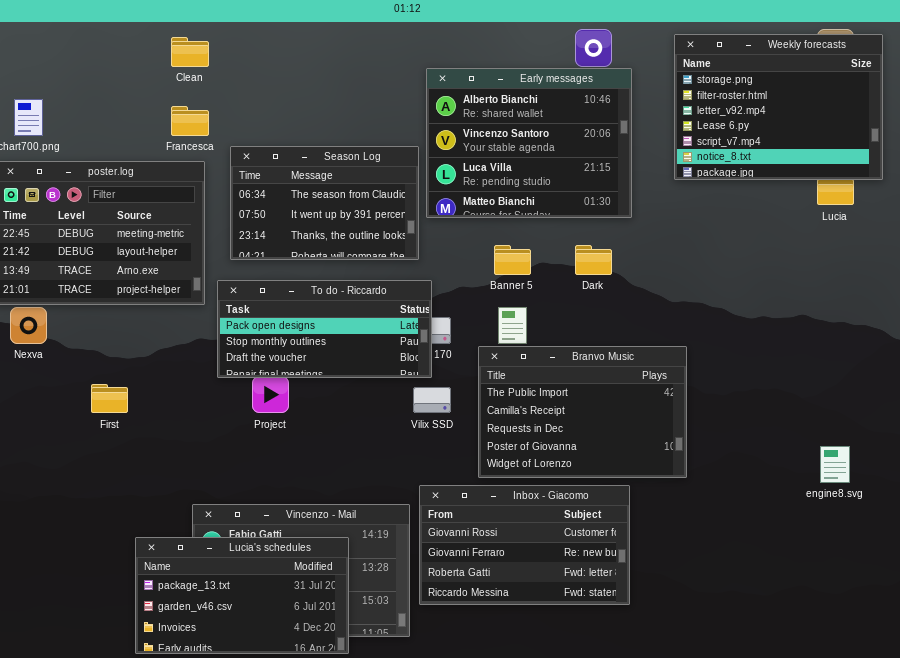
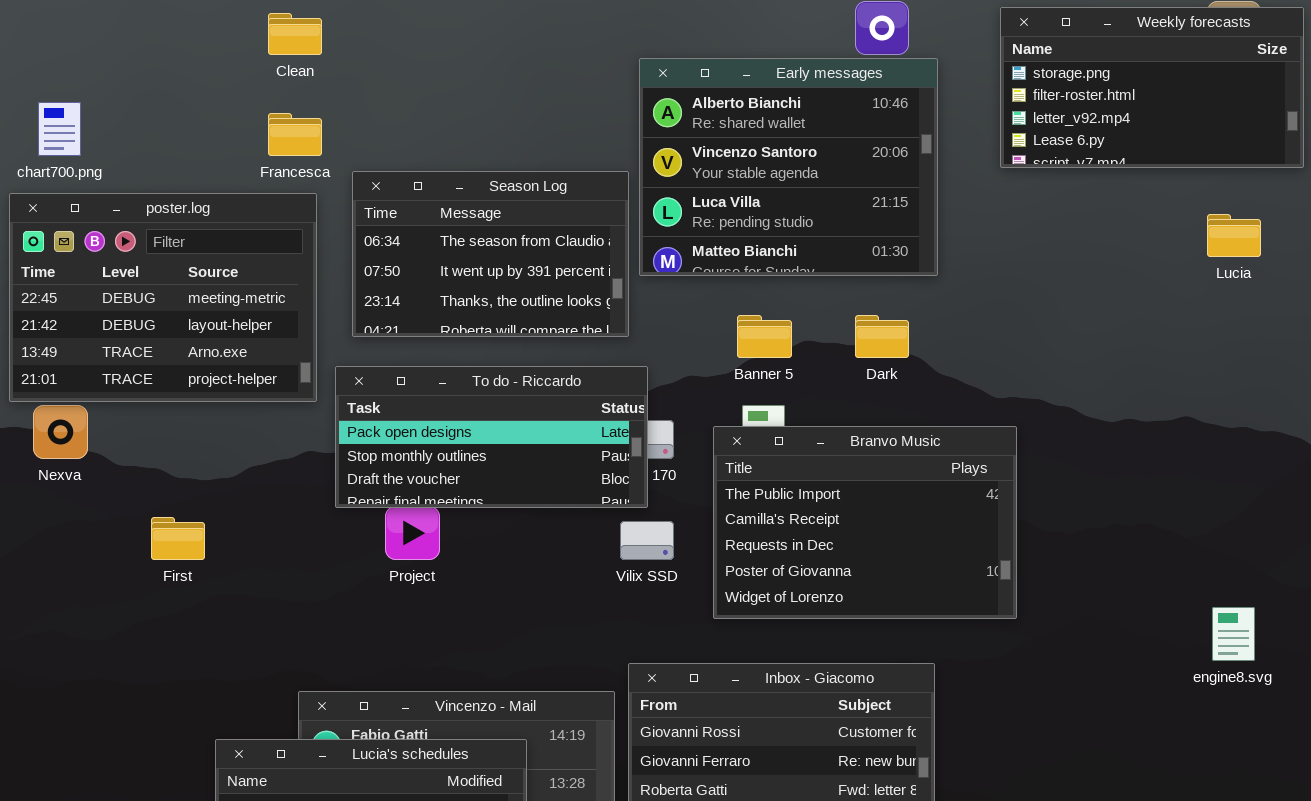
Weekly forecasts: [674,34,883,180] -> [1000,7,1304,168], resized
Branvo Music: [478,346,687,478] -> [713,426,1017,619], moved

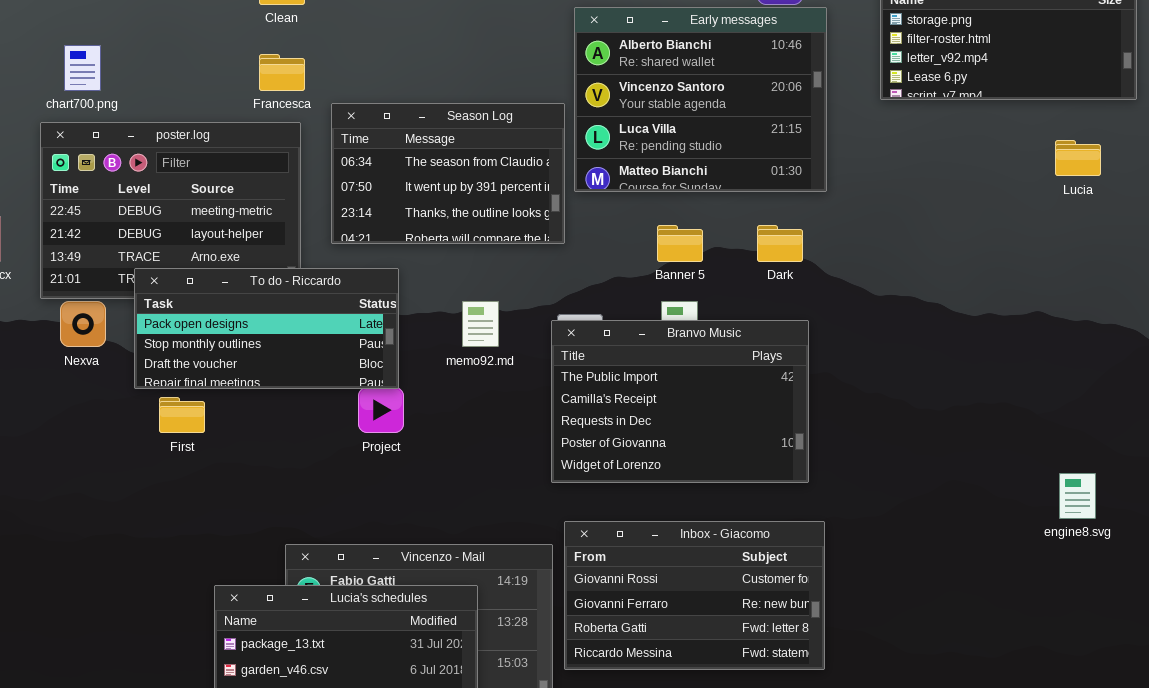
To do - Riccardo: [335,366,648,508] -> [134,268,399,389], moved
Branvo Music: [713,426,1017,619] -> [551,320,809,483], moved

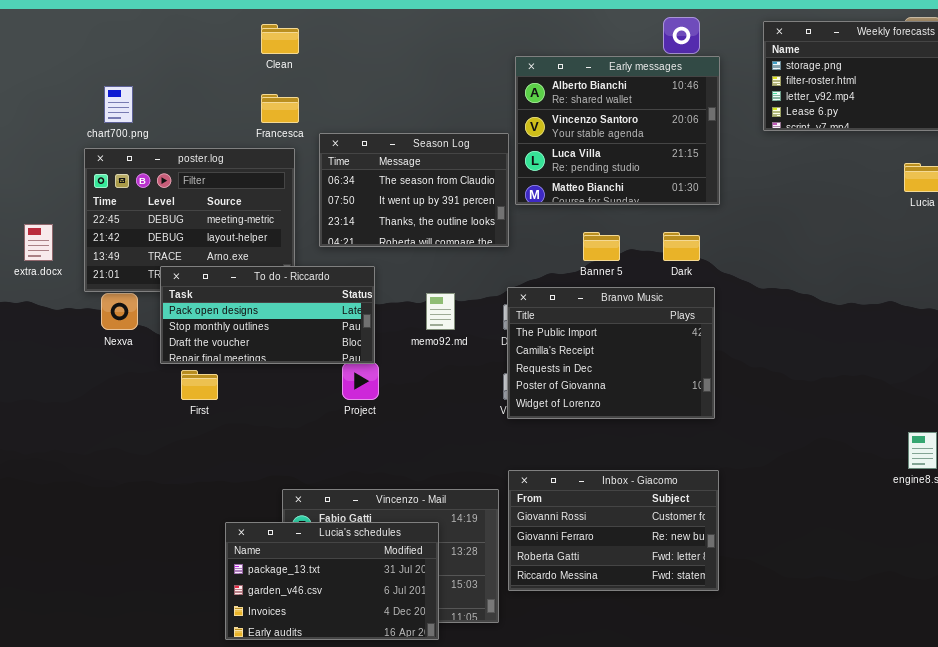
Branvo Music: [551,320,809,483] -> [507,287,715,419], moved

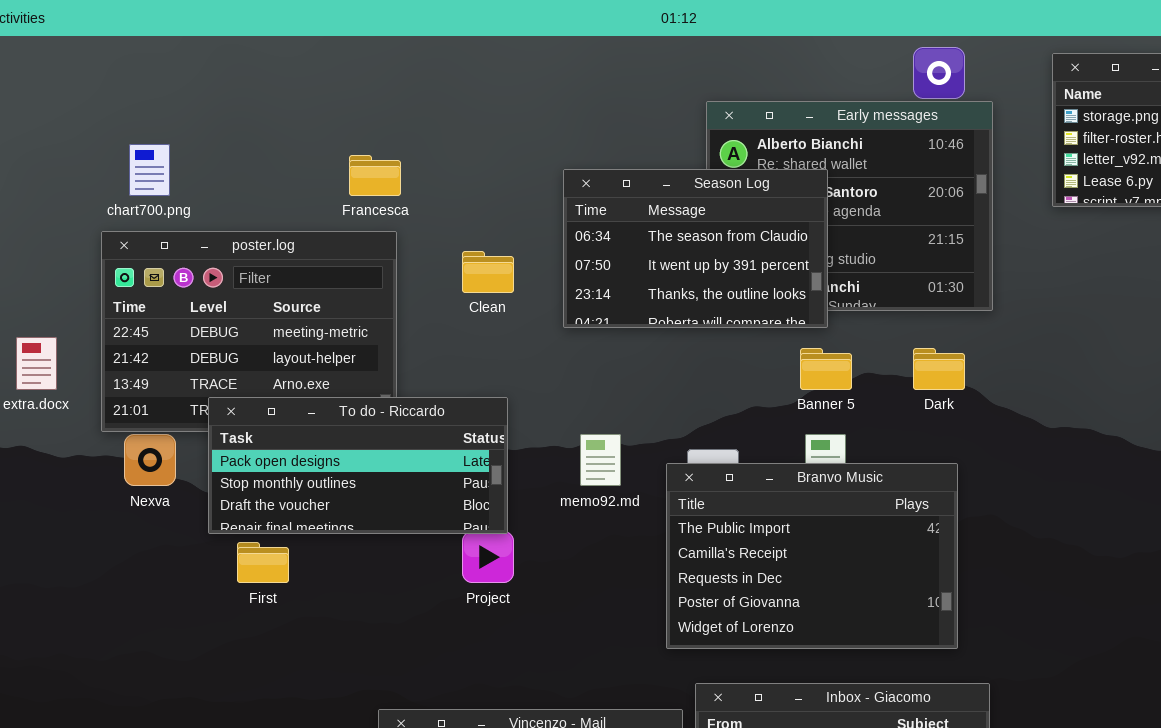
Clean: [261,24,299,54] -> [462,251,514,293], moved
Season Log: [319,133,509,247] -> [563,169,828,328], moved
Branvo Music: [507,287,715,419] -> [666,463,958,649], moved

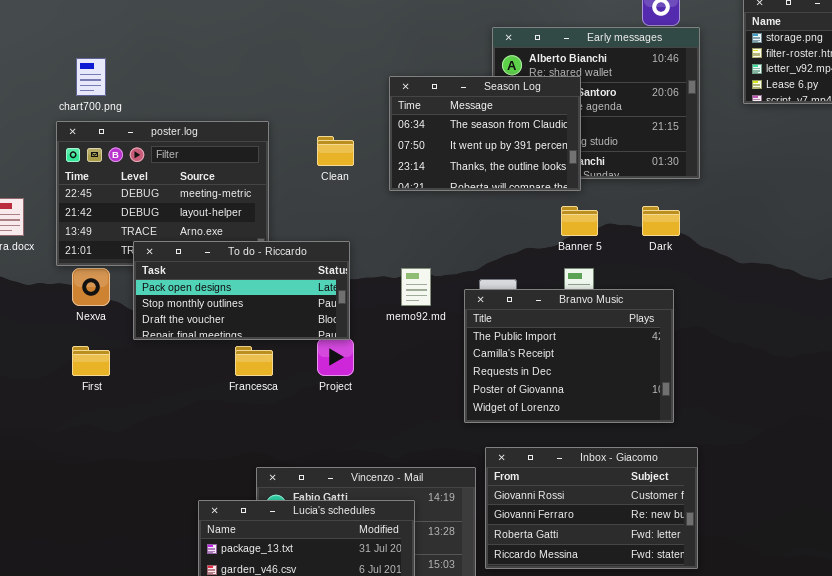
Francesca: [349,155,401,196] -> [235,346,273,376], moved
First: [237,542,289,583] -> [72,346,110,376], moved

